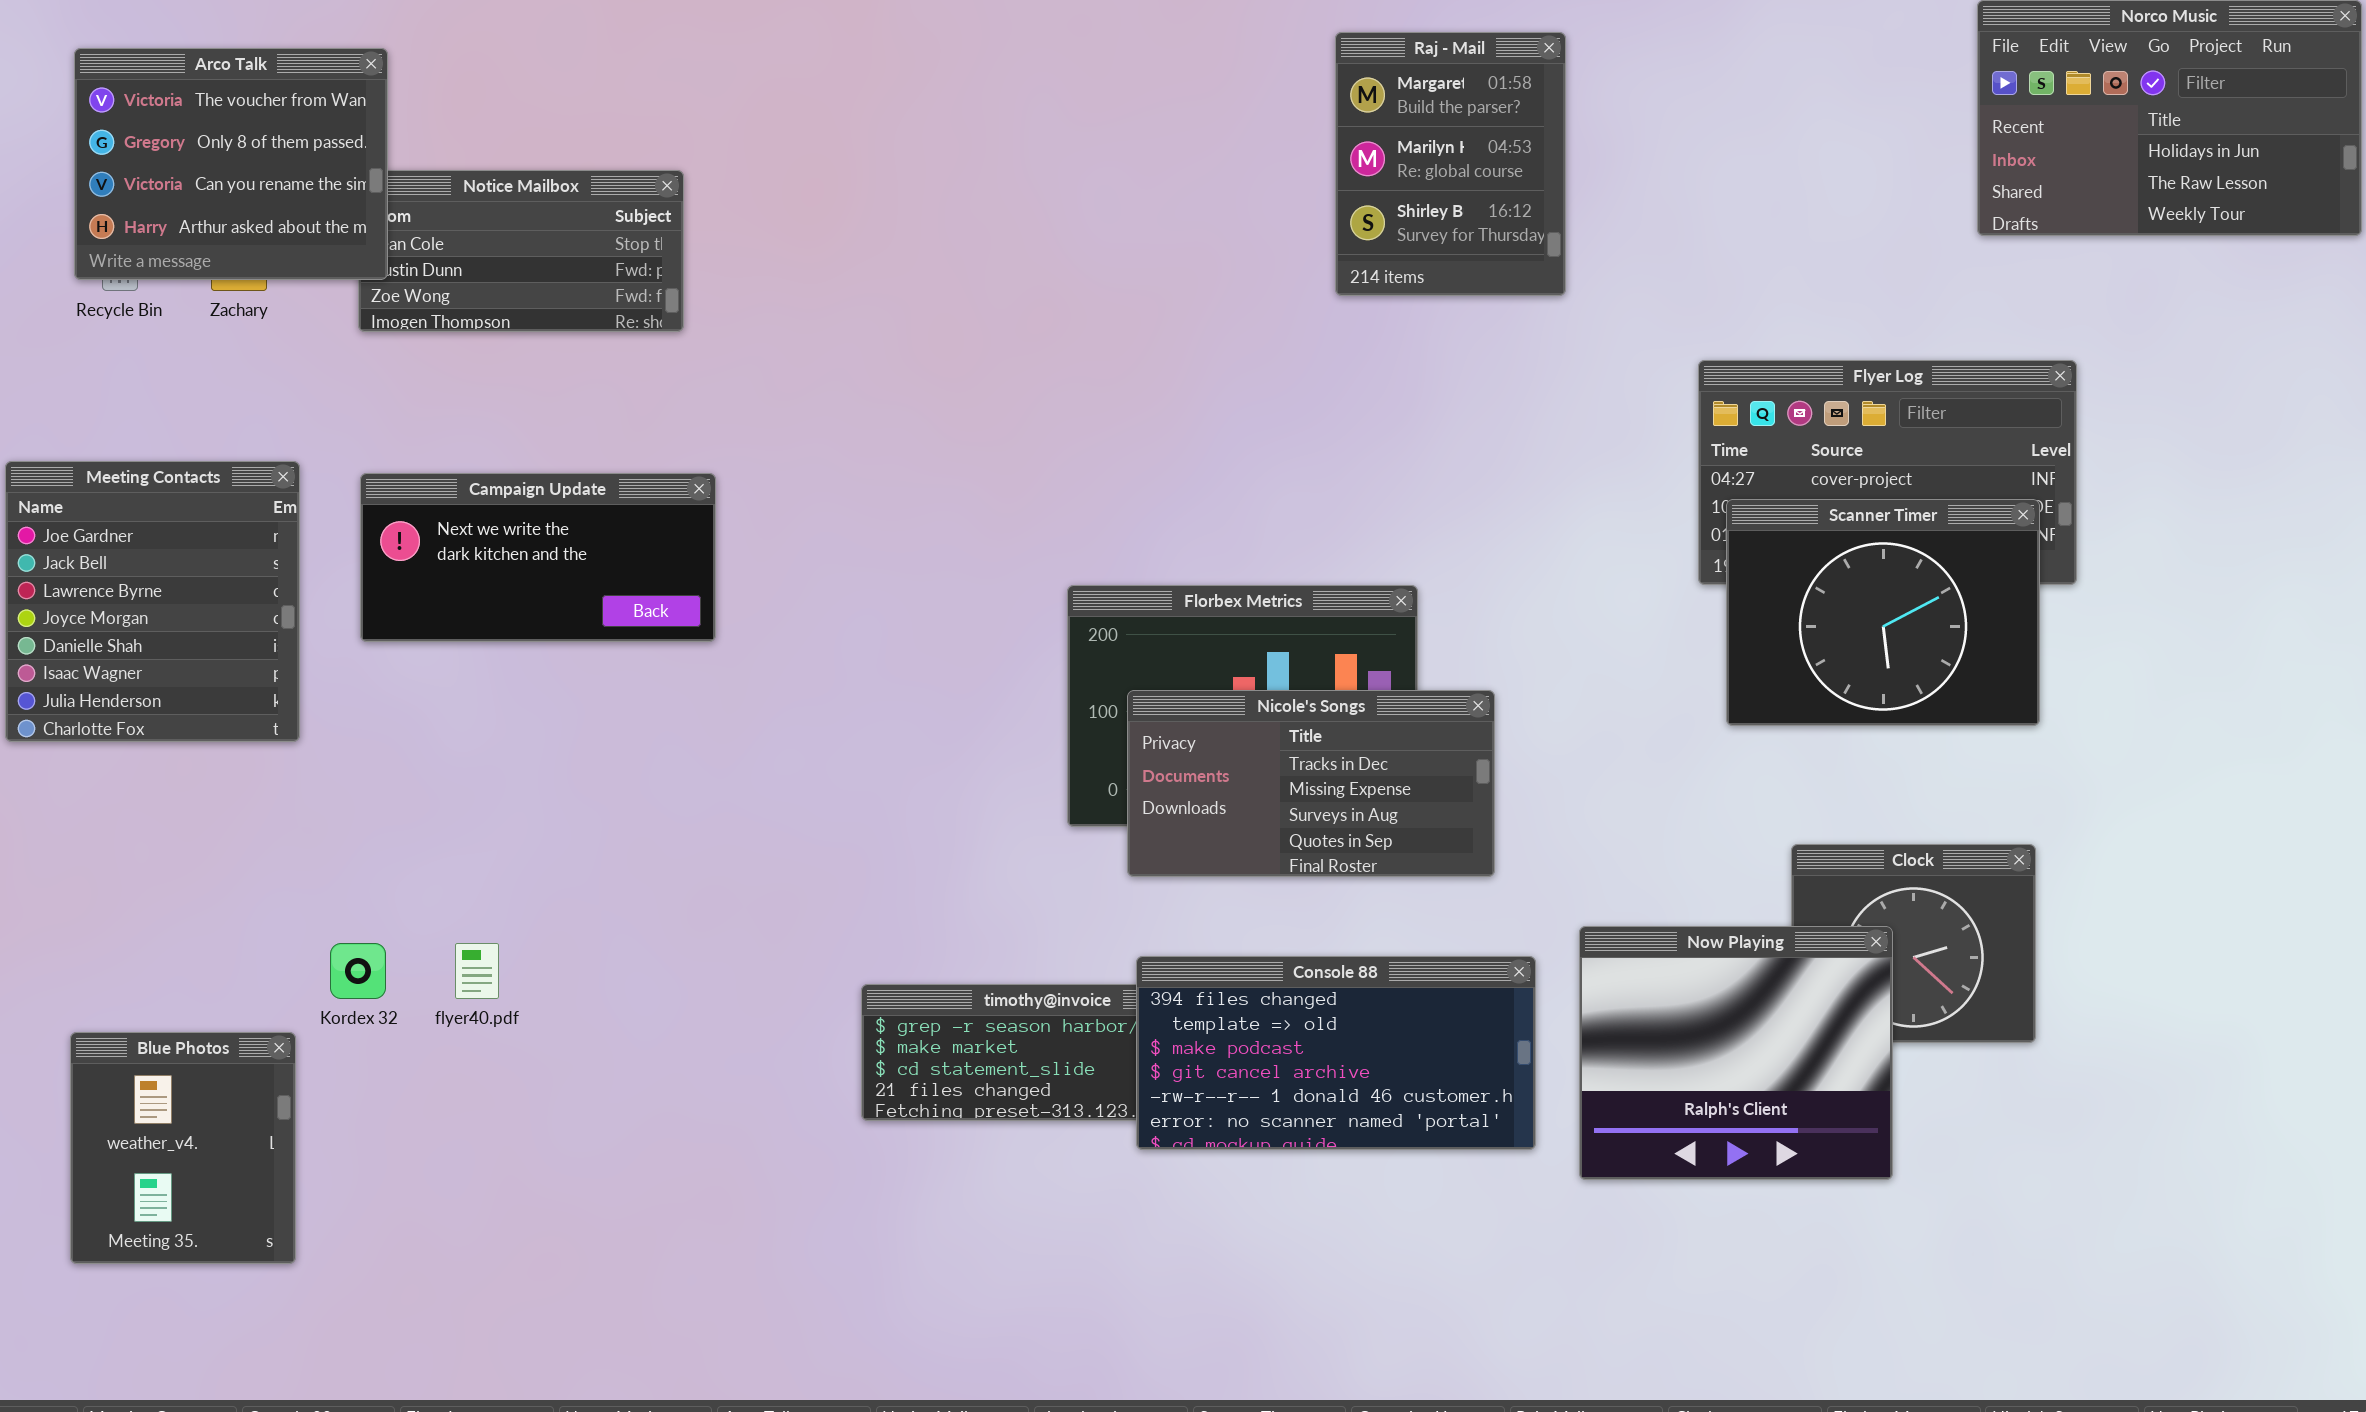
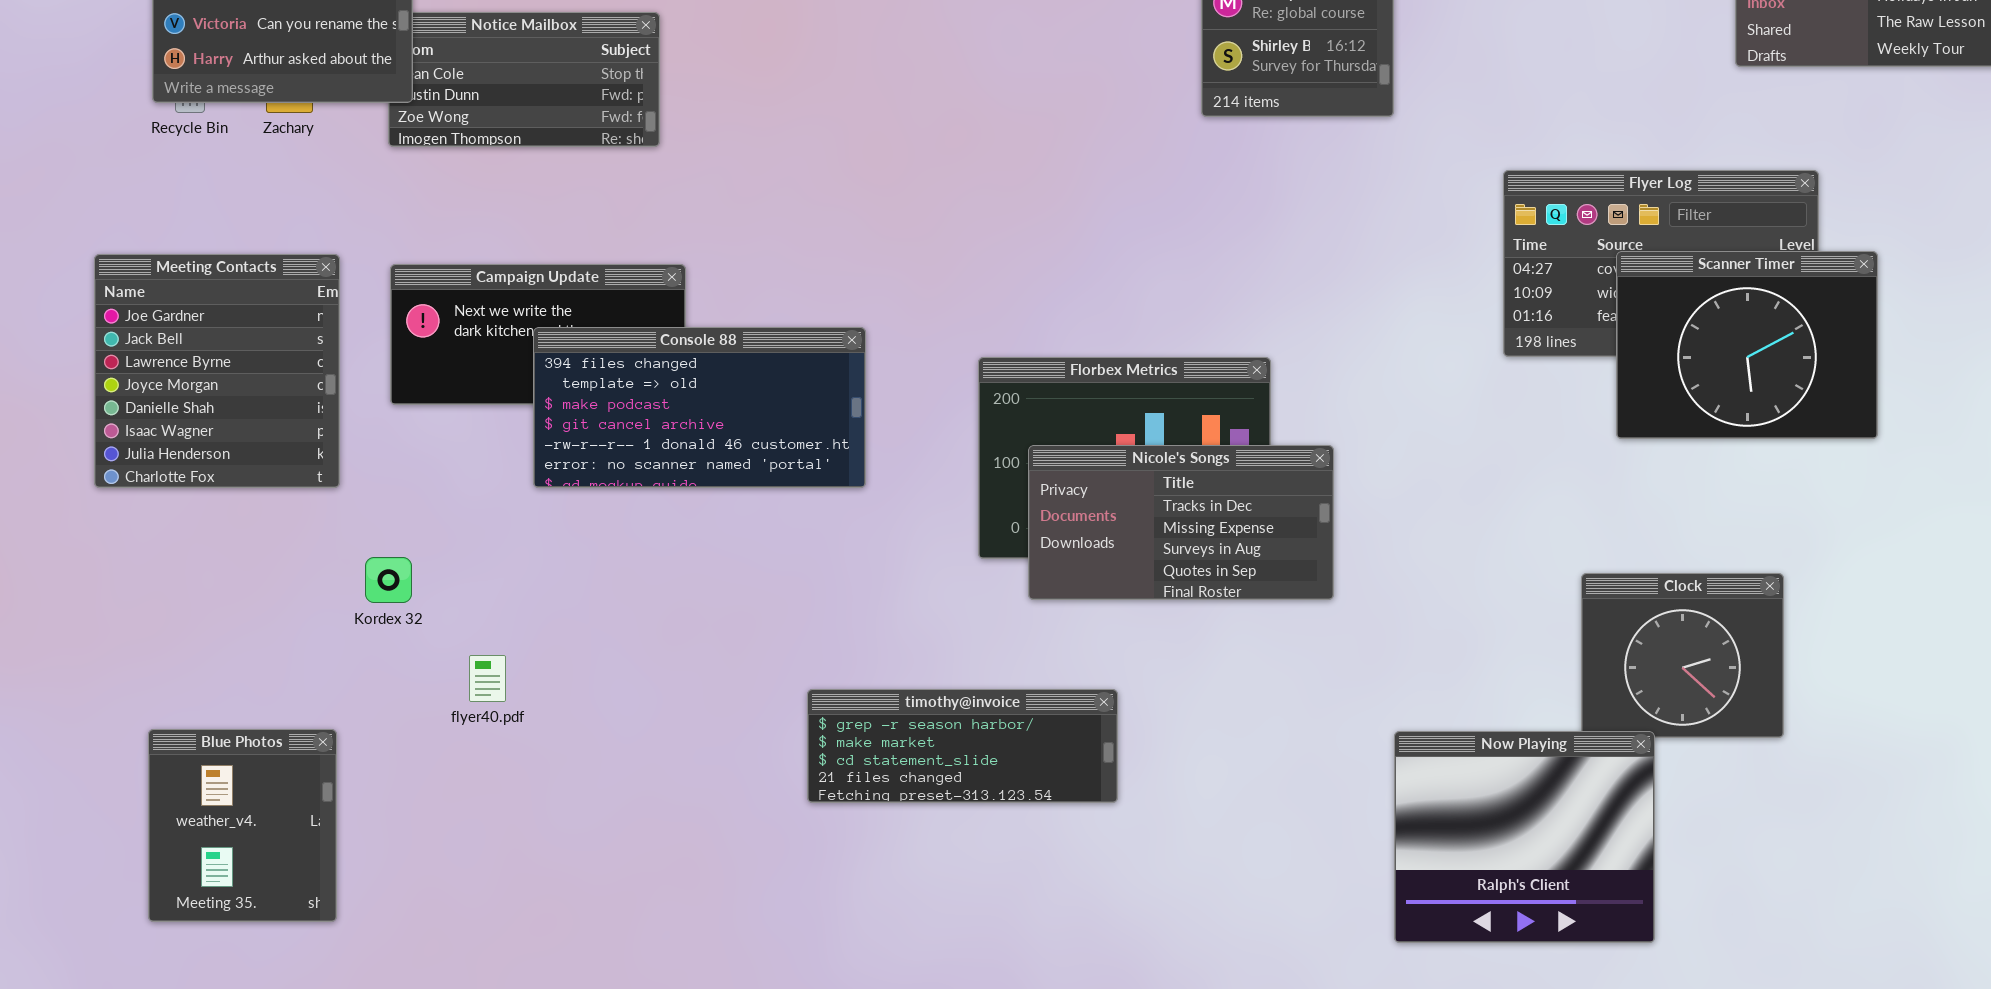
Scanner Timer: [1726,499,2040,726] -> [1616,251,1878,439], moved
Now Playing: [1579,926,1893,1180] -> [1394,731,1655,943], moved
Kordex 32: [330,943,386,999] -> [365,557,412,603], moved
Console 88: [1136,956,1536,1150] -> [533,327,866,488], moved

